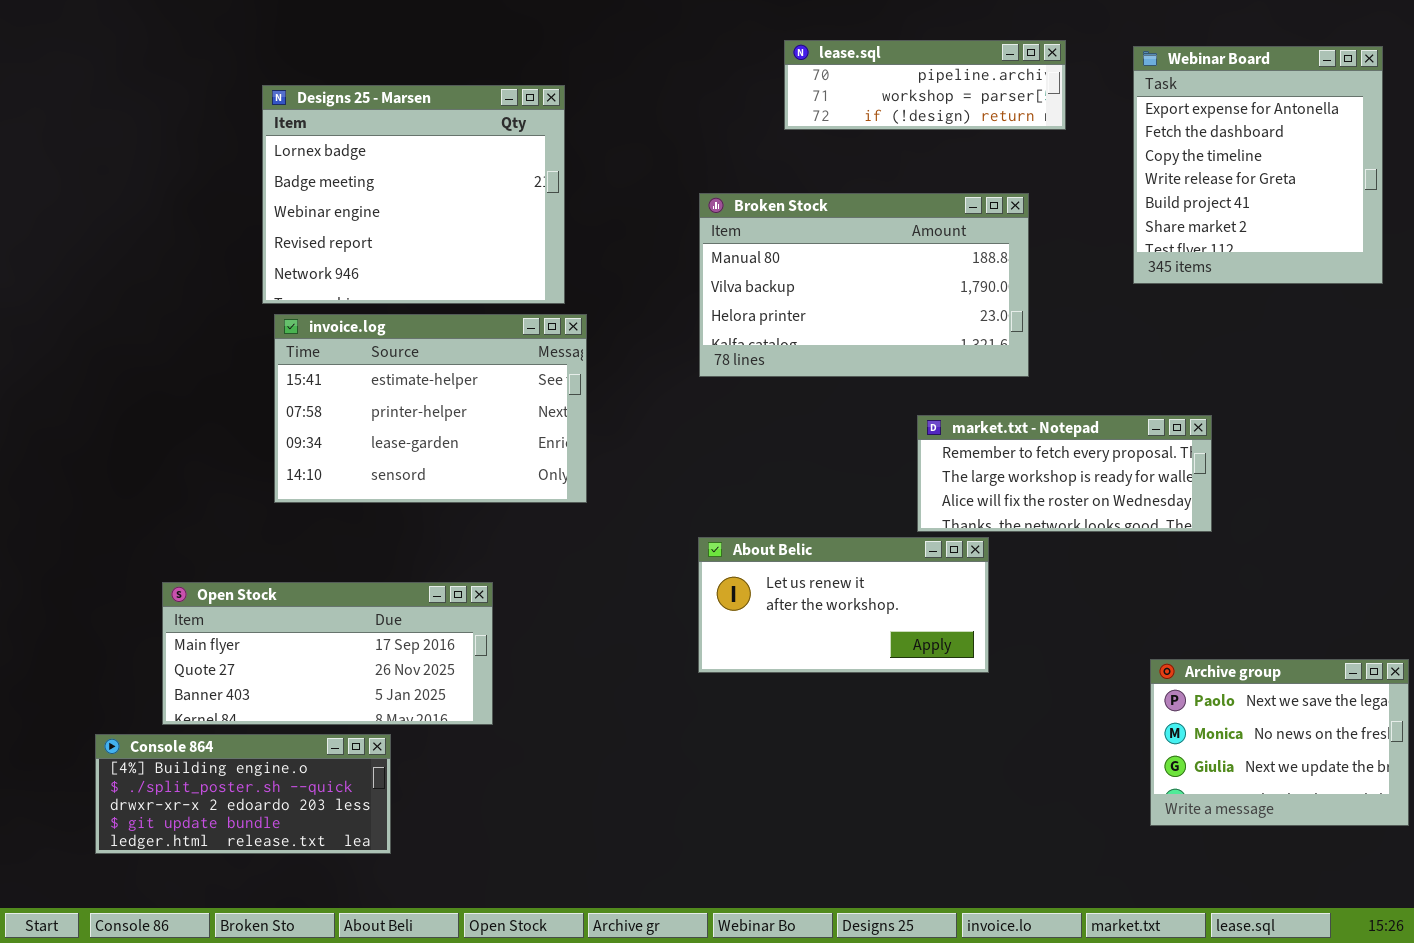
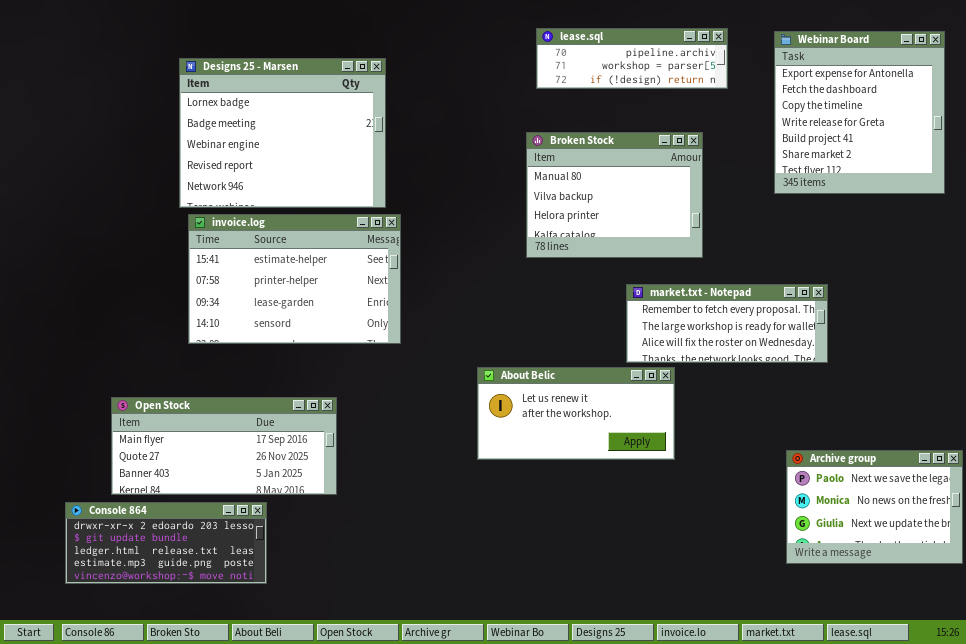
Broken Stock: [699,193,1029,377] -> [526,132,703,258], resized
Console 864: [95,734,391,854] -> [65,502,267,584], scrolled down 2 rows

